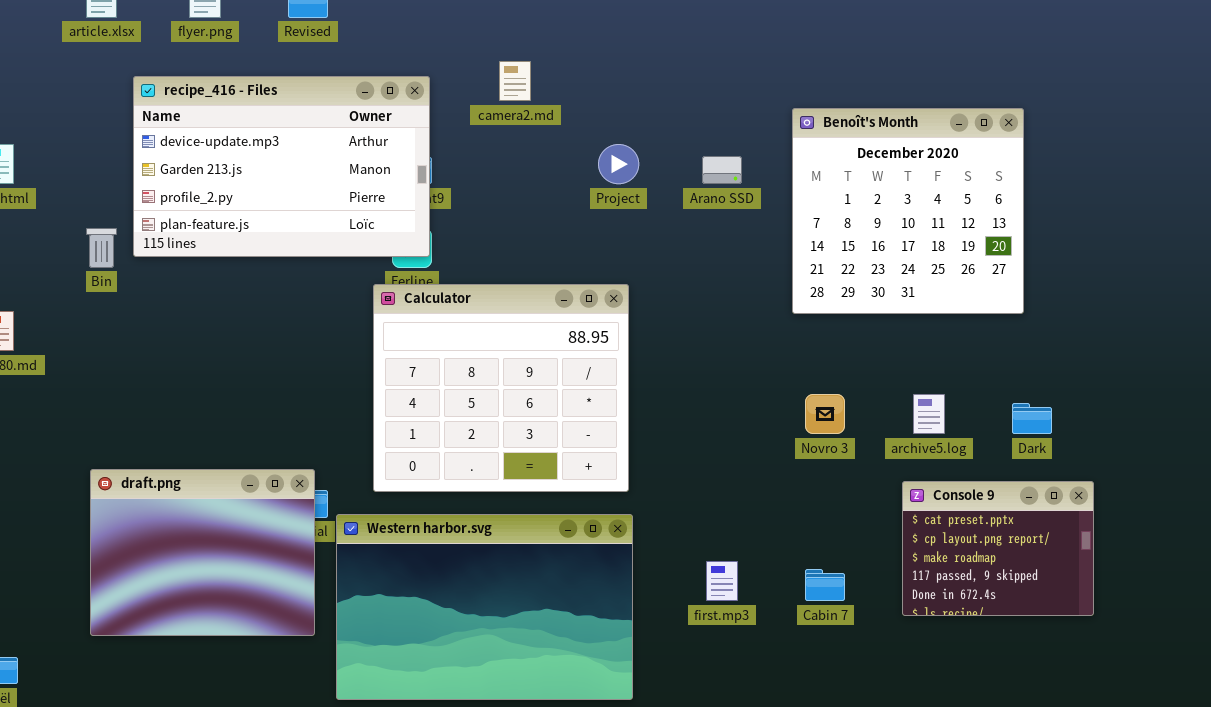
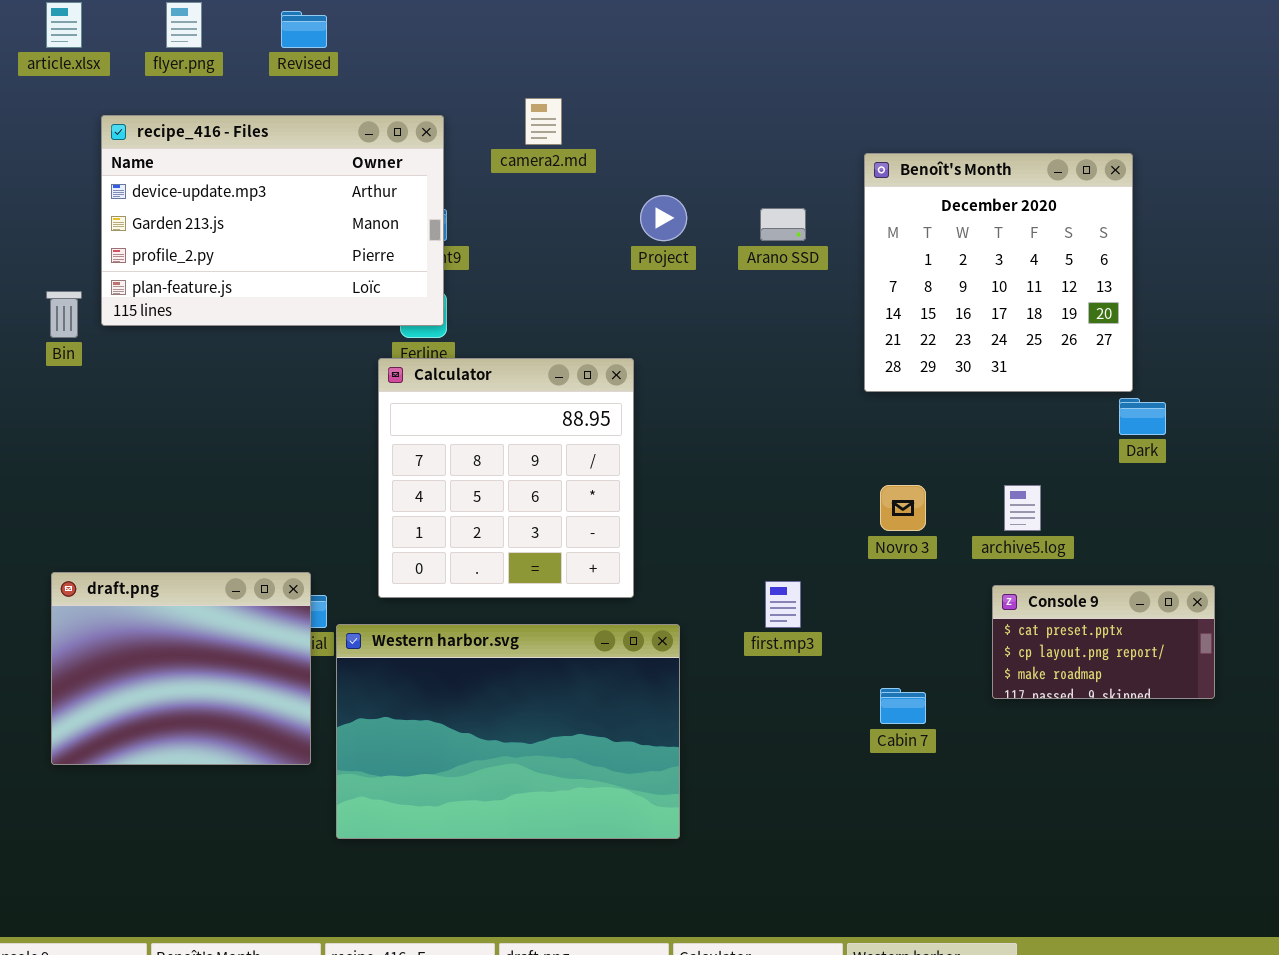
Calculator: [373,284,629,492] -> [378,358,634,598], resized
Dark: [1012,403,1052,434] -> [1119,398,1166,435], moved
Console 9: [902,481,1094,616] -> [992,585,1215,699], resized
first.mp3: [706,561,738,601] -> [765,581,801,628], moved

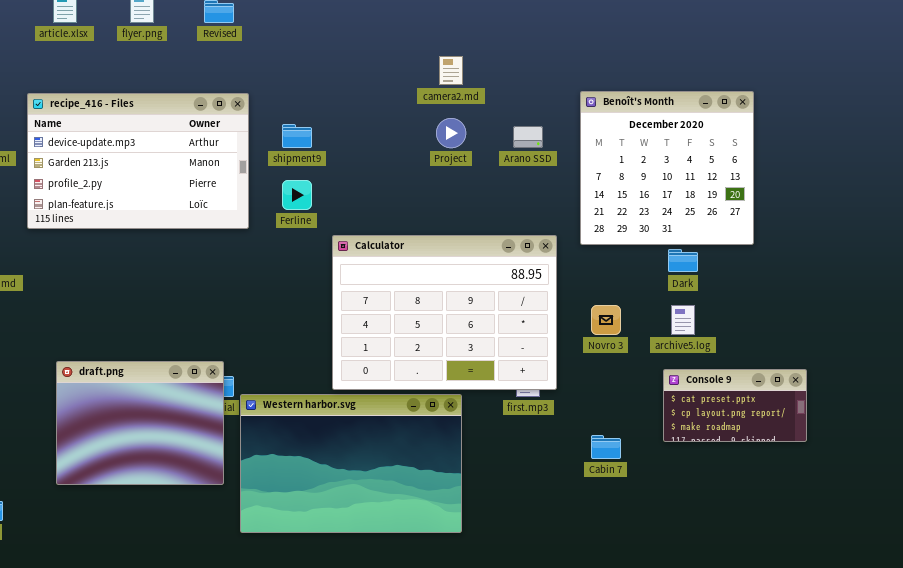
camera2.md: [525,98,562,145] -> [439,56,463,85], moved
recipe_416 - Files: [101,115,444,326] -> [27,93,249,229], moved
Calculator: [378,358,634,598] -> [332,235,557,390], moved, resized
Dark: [1119,398,1166,435] -> [668,249,698,272], moved

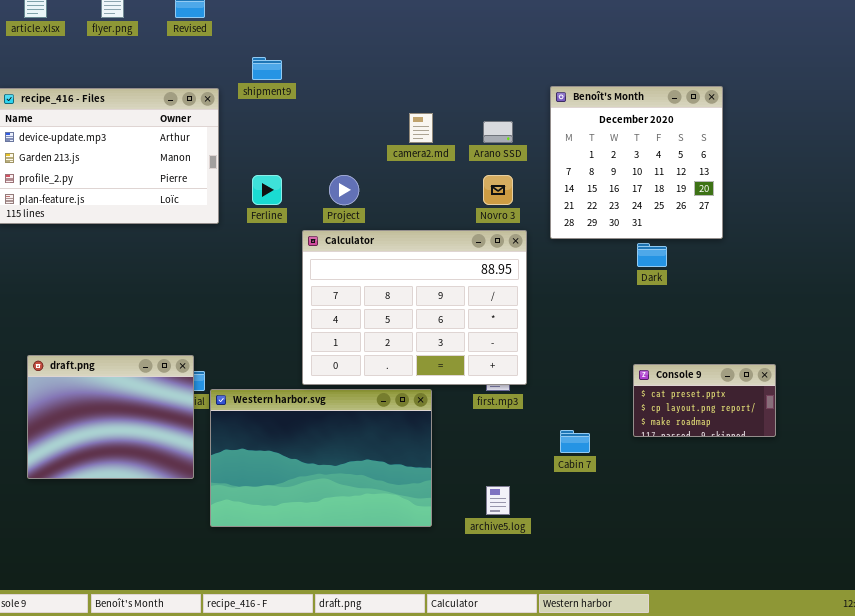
camera2.md: [439,56,463,85] -> [409,113,433,143], moved
Project: [436,118,466,148] -> [329,175,359,205], moved
shipment9: [282,124,312,148] -> [252,57,282,80], moved
Novro 3: [591,305,621,335] -> [483,175,513,205], moved
archive5.log: [671,305,695,335] -> [486,486,510,515], moved

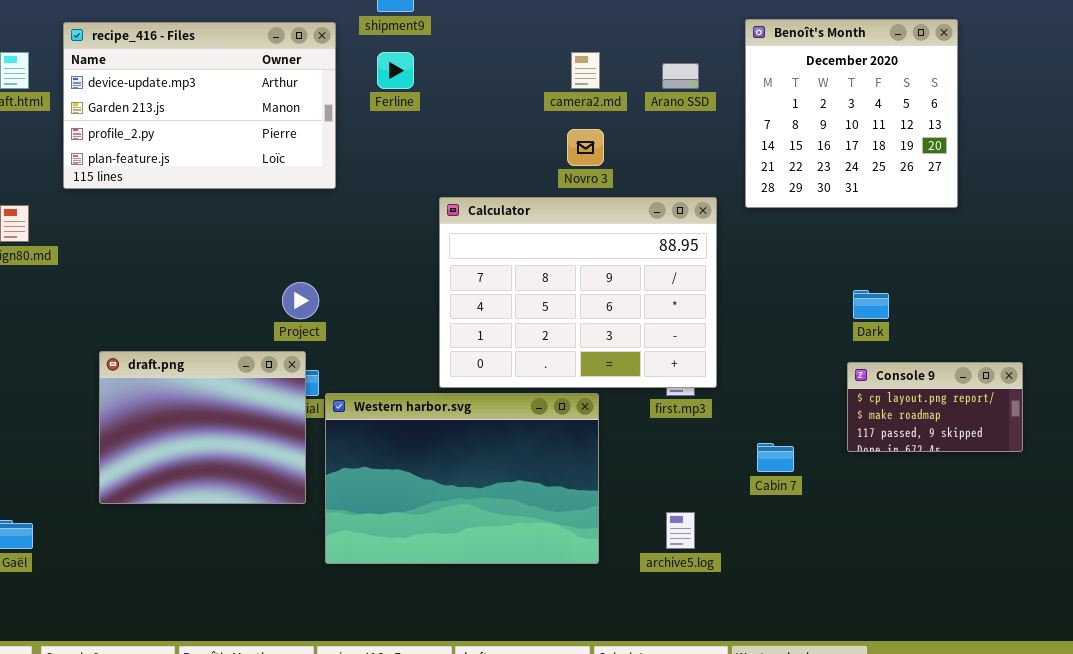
Ferline: [252,175,282,205] -> [377,52,414,89], moved
Project: [329,175,359,205] -> [282,282,319,319], moved
Novro 3: [483,175,513,205] -> [567,129,604,166], moved
Dark: [637,243,667,267] -> [853,290,889,319], moved
Console 9: [633,364,776,437] -> [847,362,1023,452], scrolled down 1 row

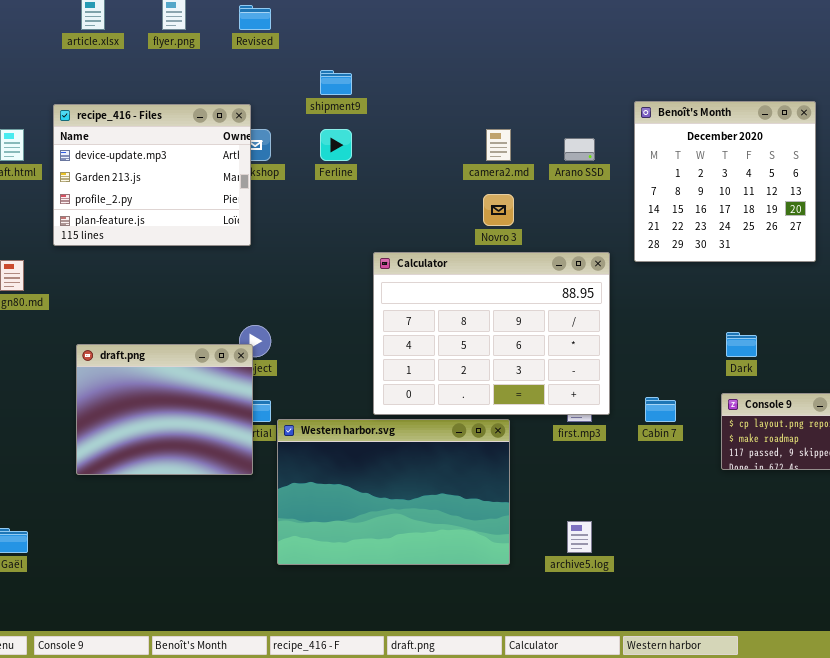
recipe_416 - Files: [63,22,336,189] -> [53,104,251,246], resized
draft.png: [99,351,306,504] -> [76,344,253,475], moved
Cabin 7: [757,443,794,472] -> [645,397,676,422], moved

